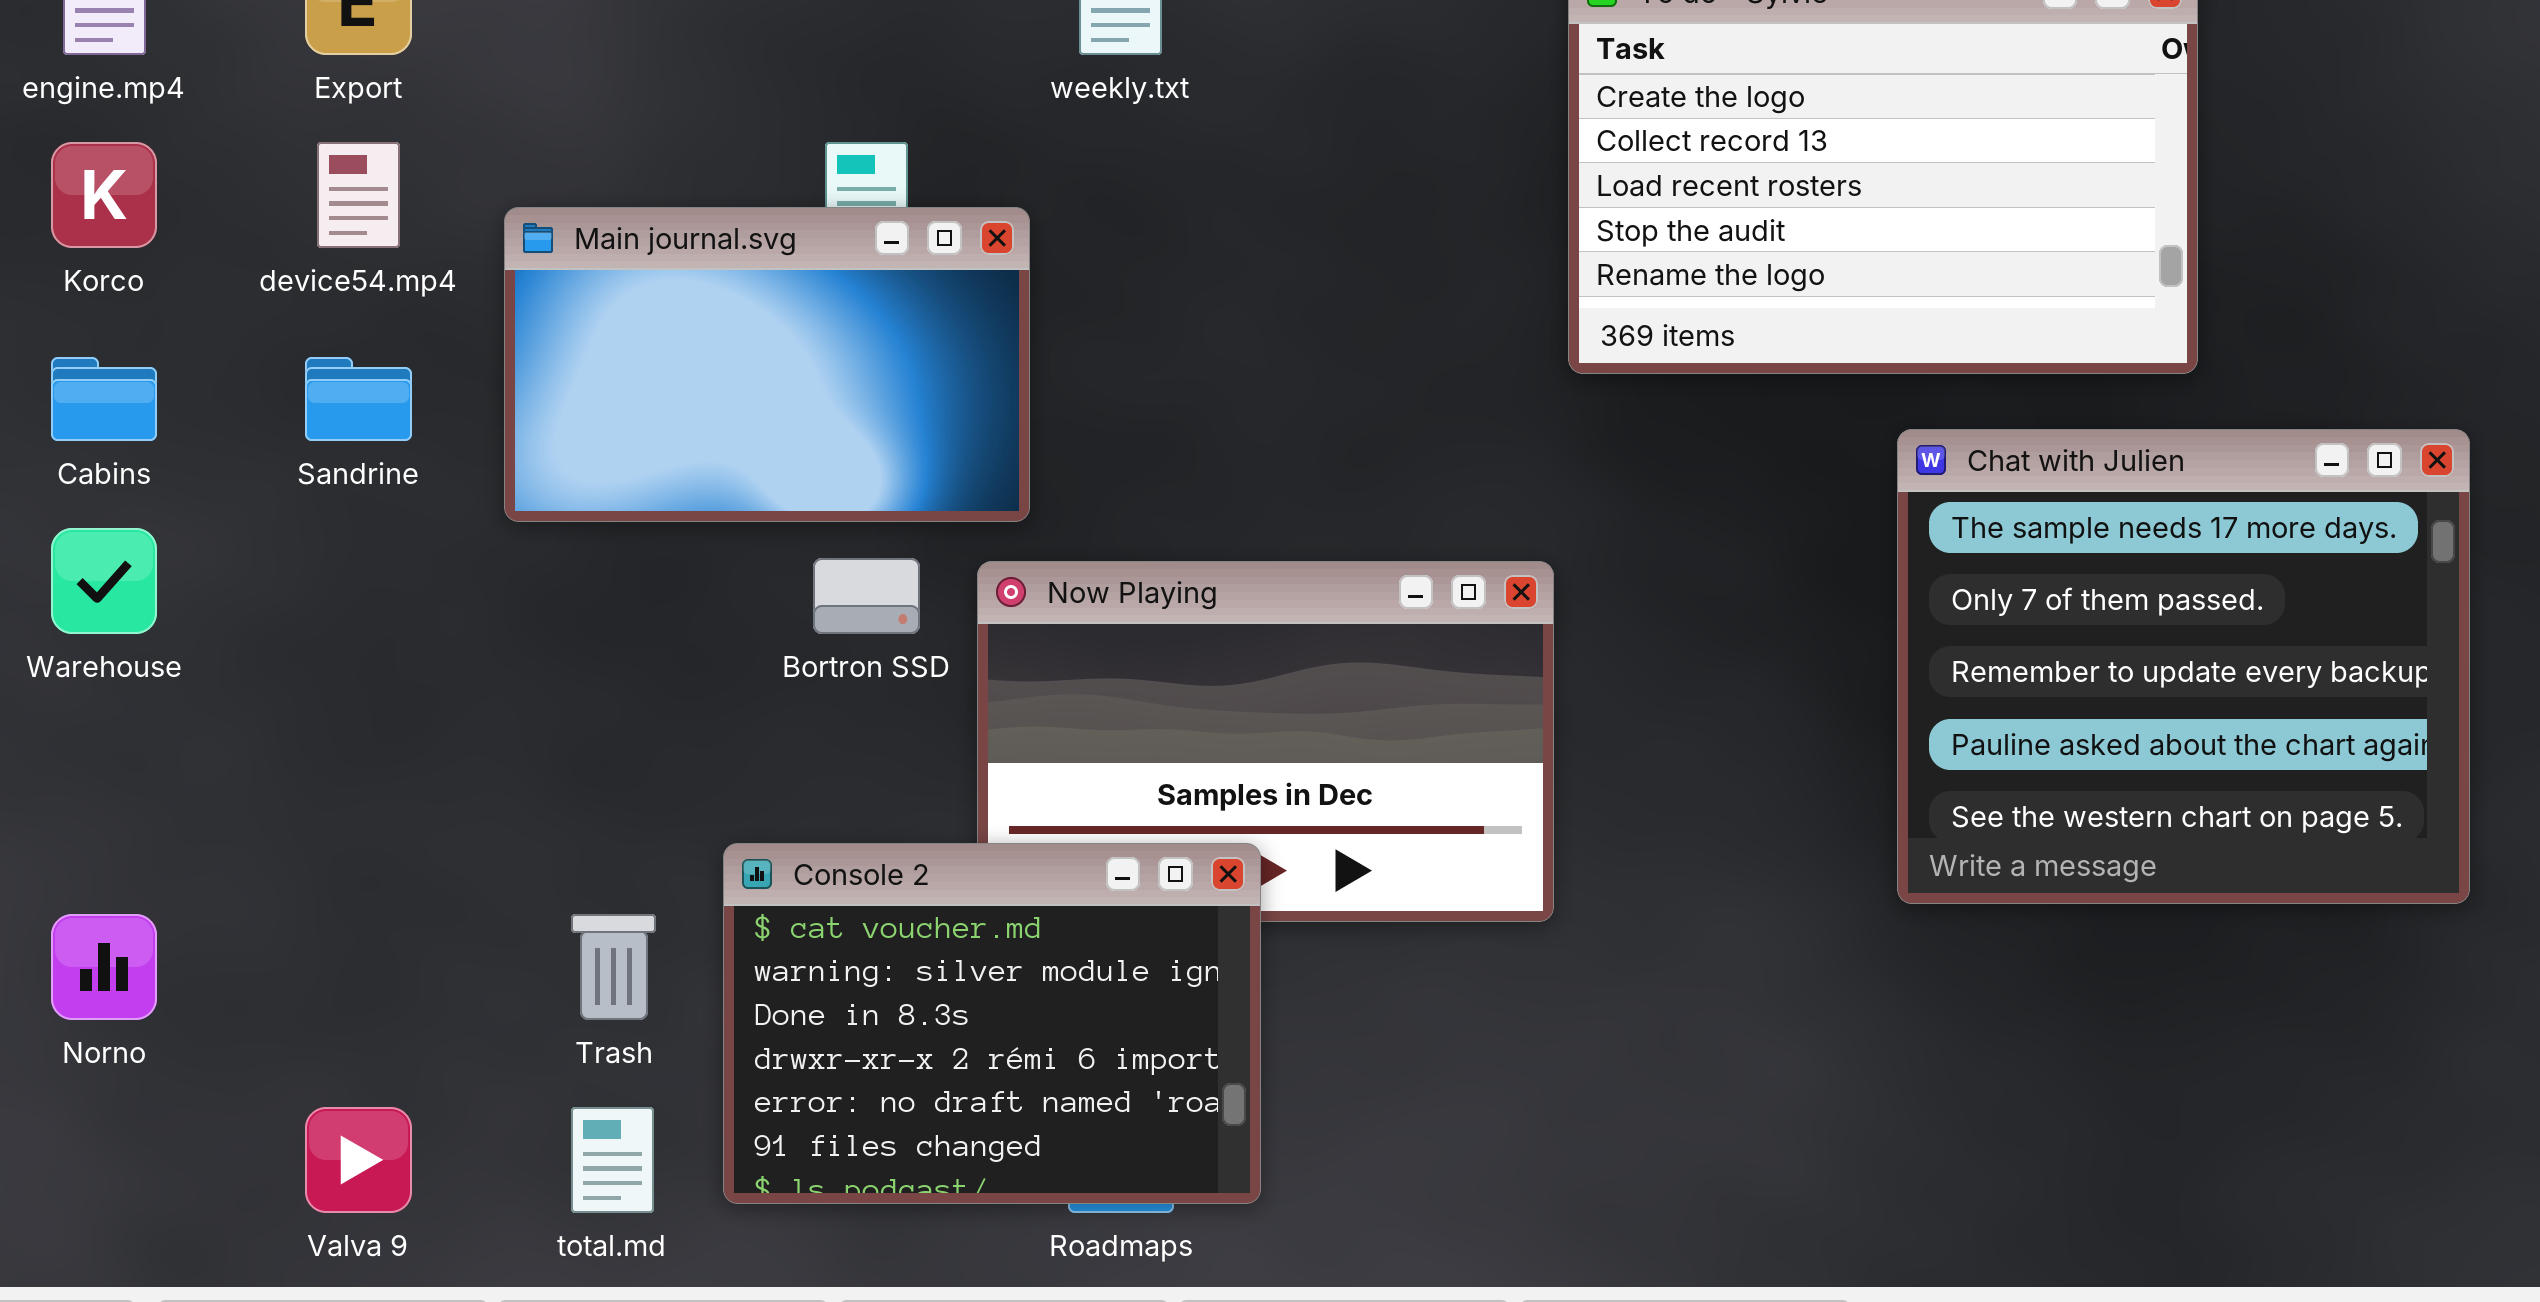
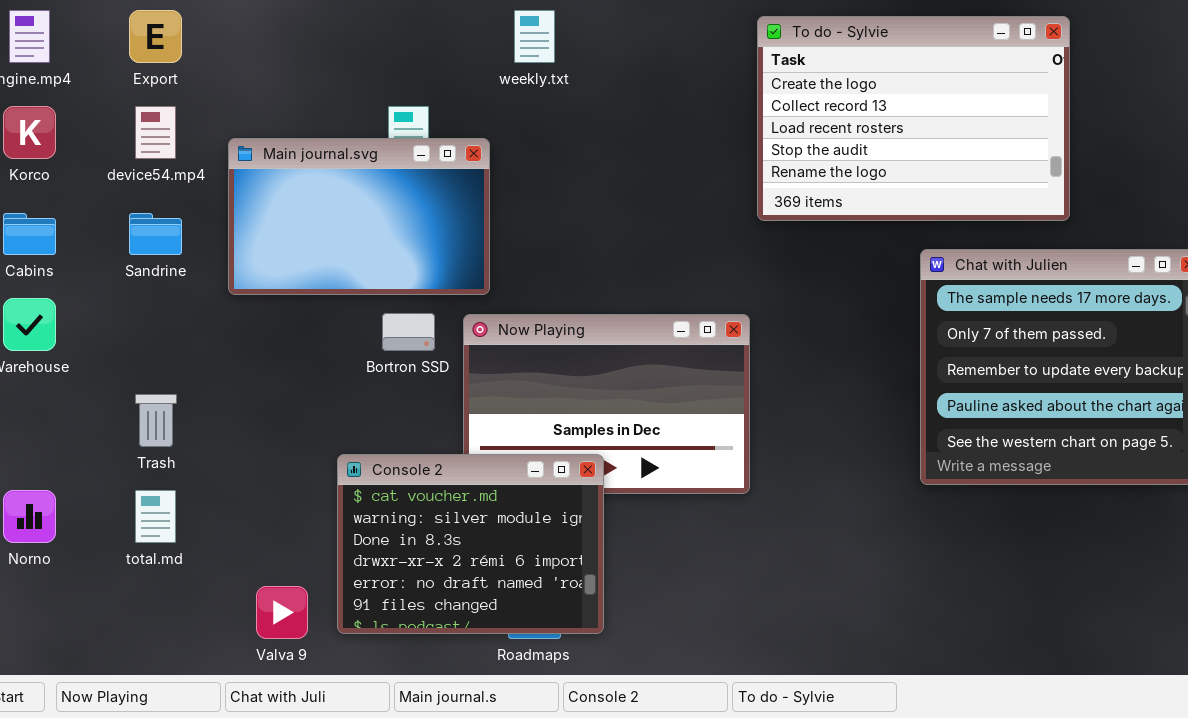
Trash: [571,914,656,1020] -> [135,394,177,447], moved
Valva 9: [305,1107,412,1213] -> [256,586,308,639], moved
total.md: [571,1107,654,1213] -> [135,490,176,543], moved

